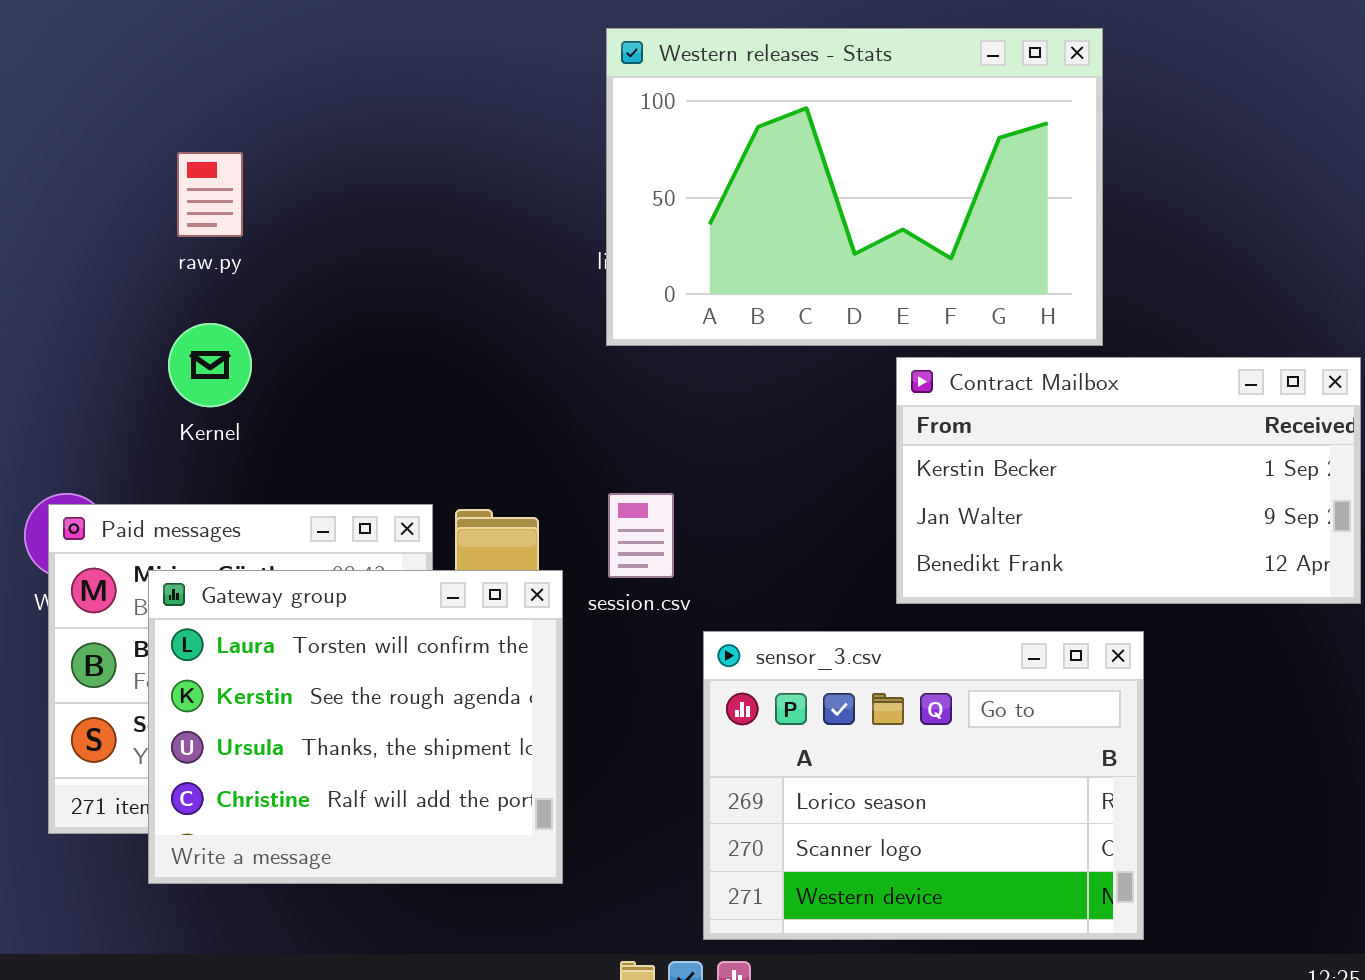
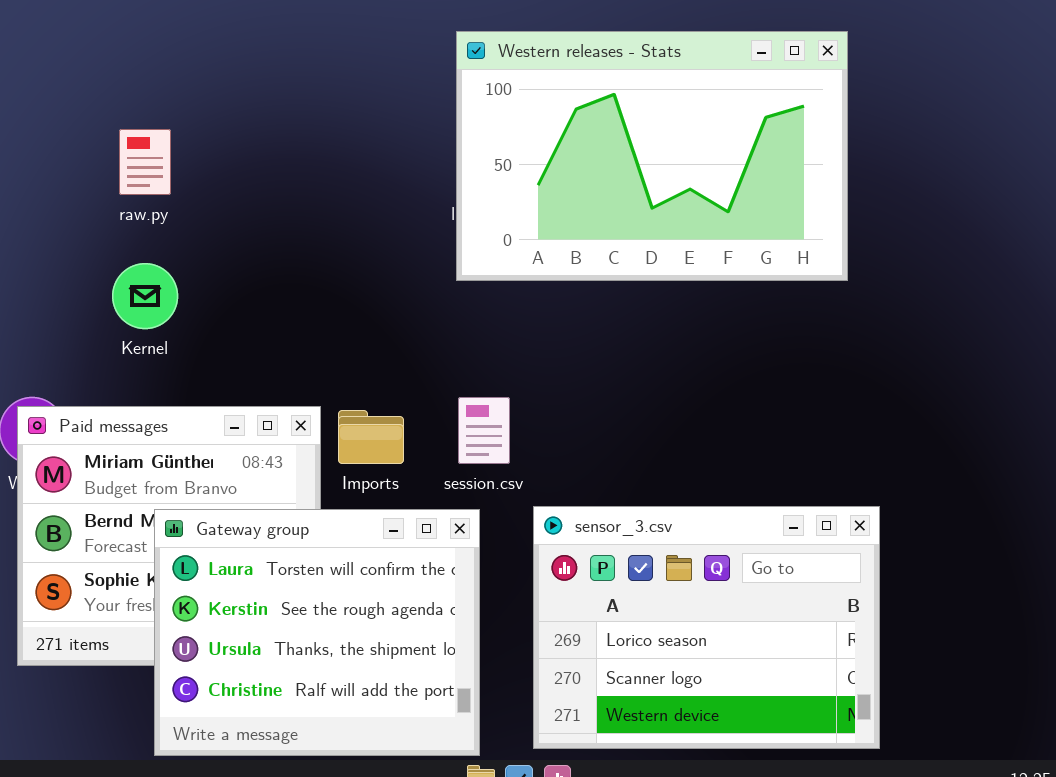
Contract Mailbox: [896,357,1361,604] -> none, closed
Gateway group: [148,570,563,884] -> [154,509,480,756], moved

